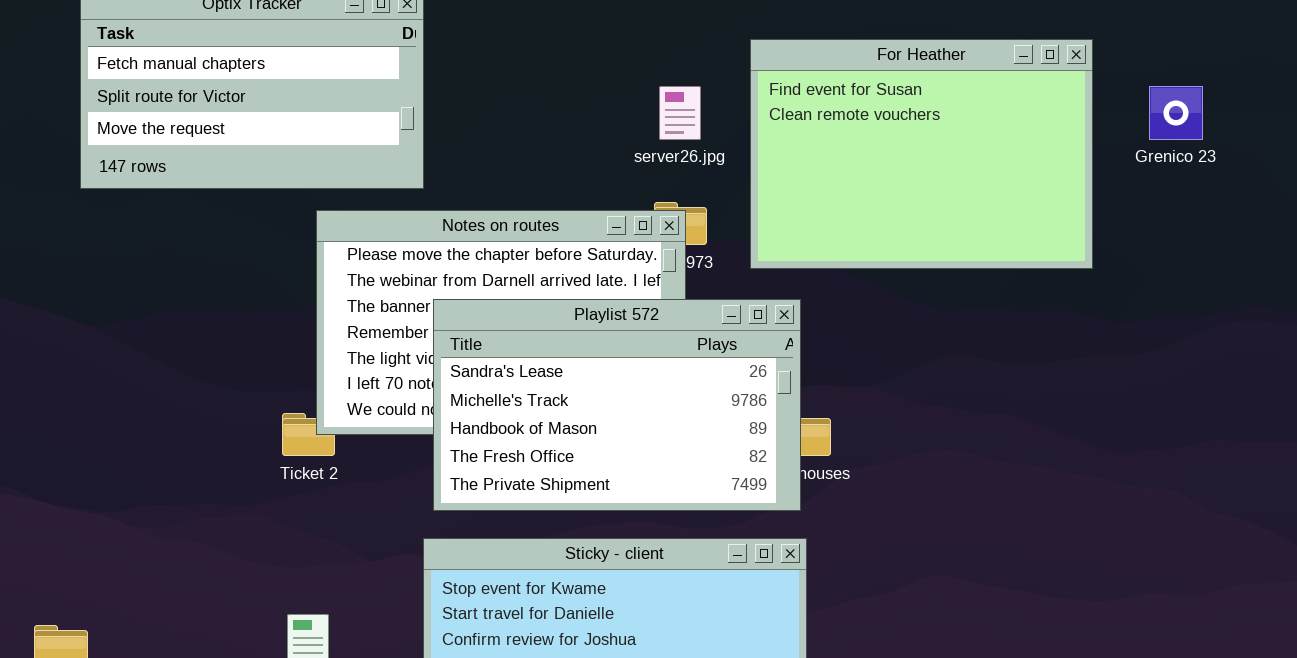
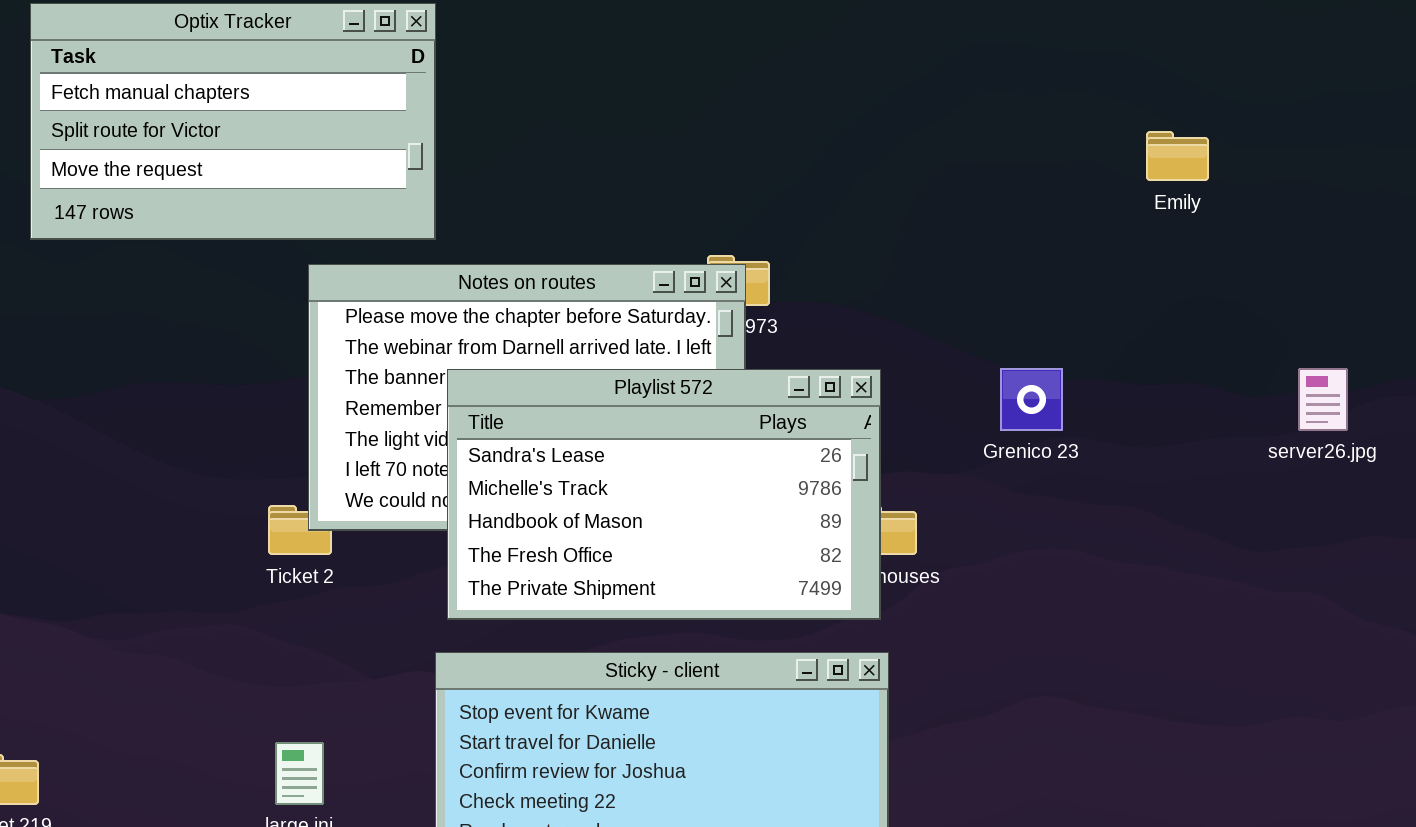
For Heather: [750,39,1093,269] -> none, closed
server26.jpg: [659,86,701,140] -> [1298,368,1348,431], moved
Grenico 23: [1149,86,1203,140] -> [1000,368,1063,431], moved

